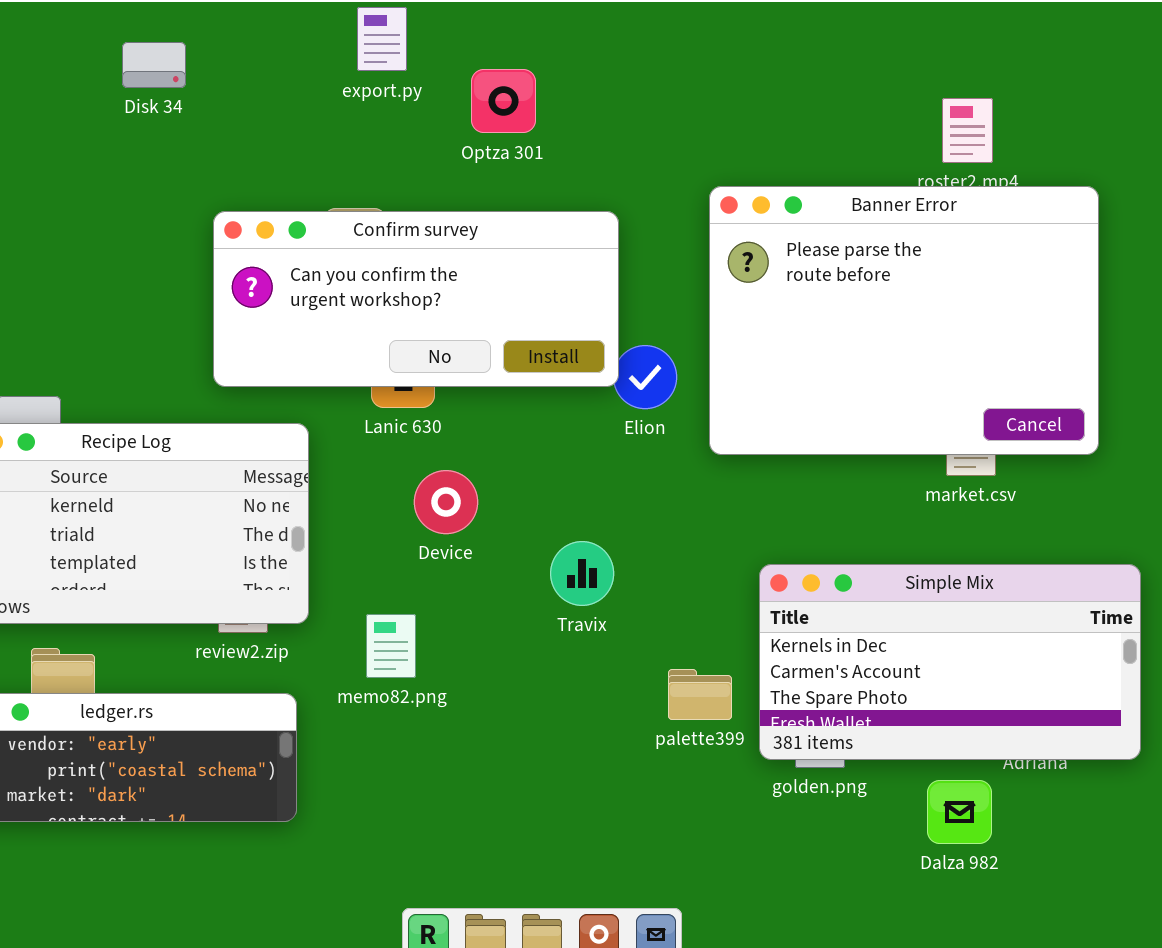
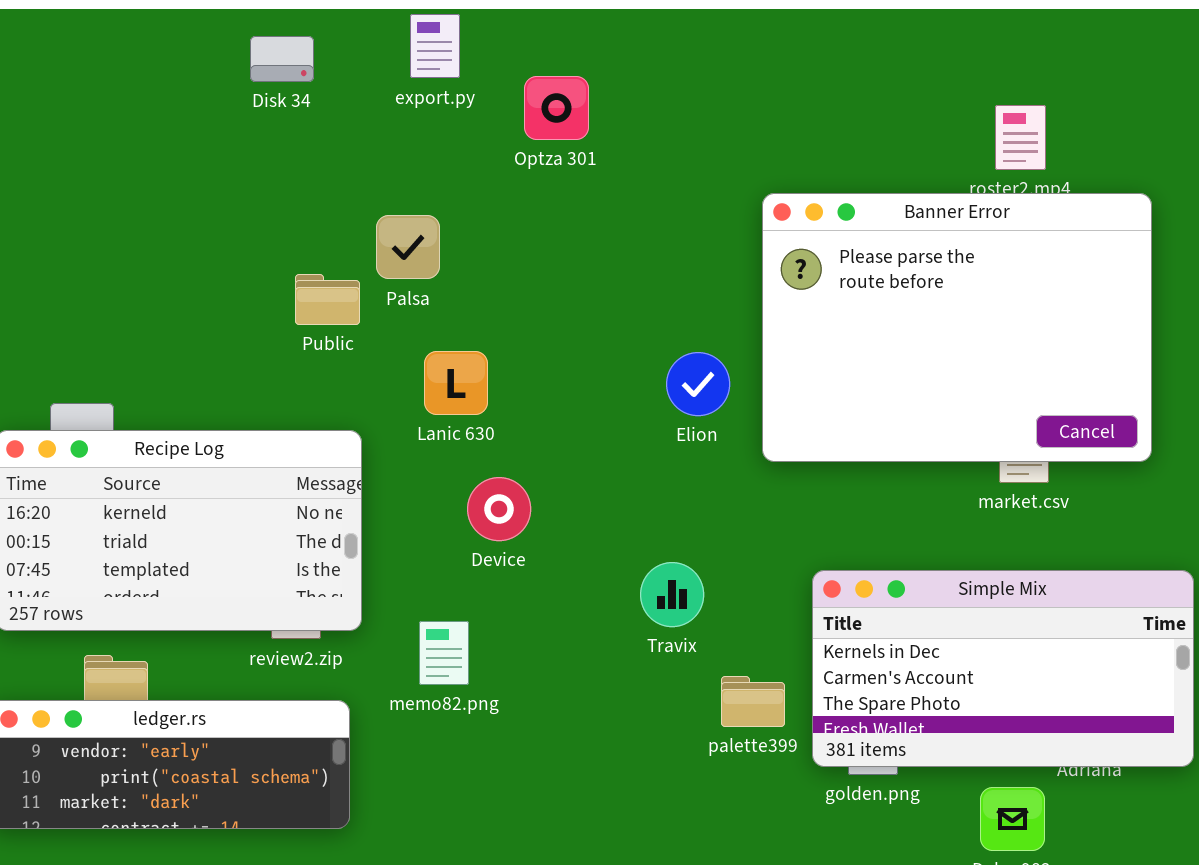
Disk 34: [122,42,186,88] -> [250,36,314,82], moved
Confirm survey: [213,211,619,387] -> none, closed
Travix: [550,541,614,606] -> [640,562,704,627], moved

